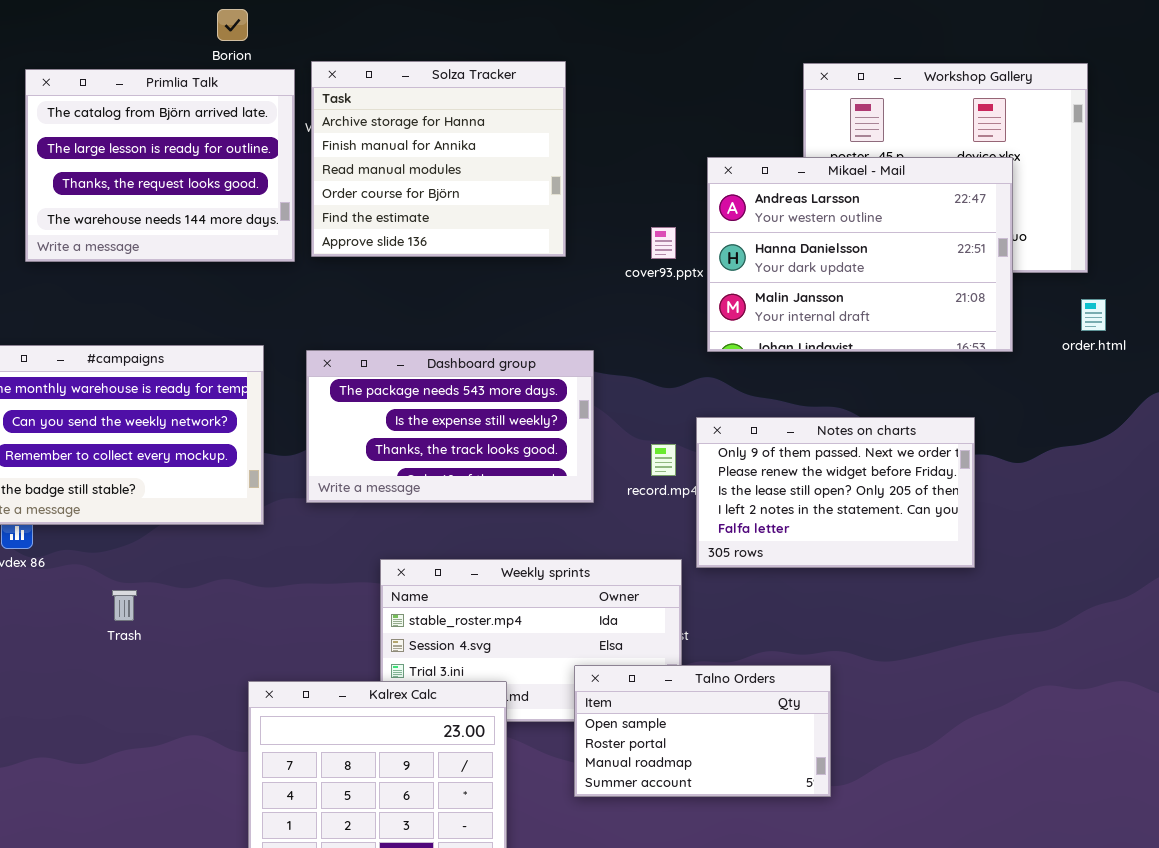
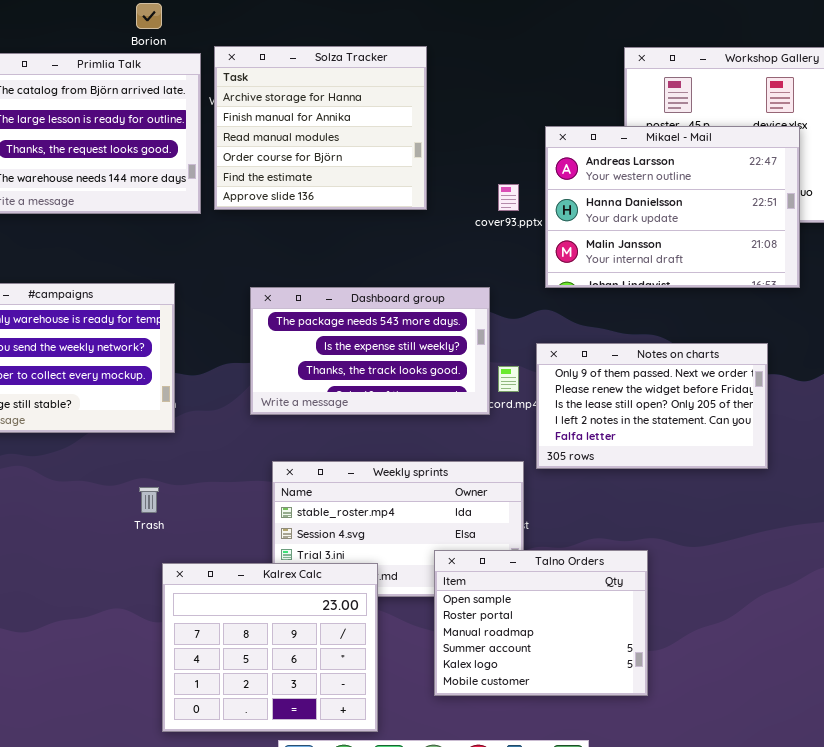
Dashboard group: [306,350,594,503] -> [250,287,490,415], moved
Trash: [112,590,137,621] -> [139,487,159,513], moved
Talno Orders: [574,665,831,797] -> [434,550,648,696], resized

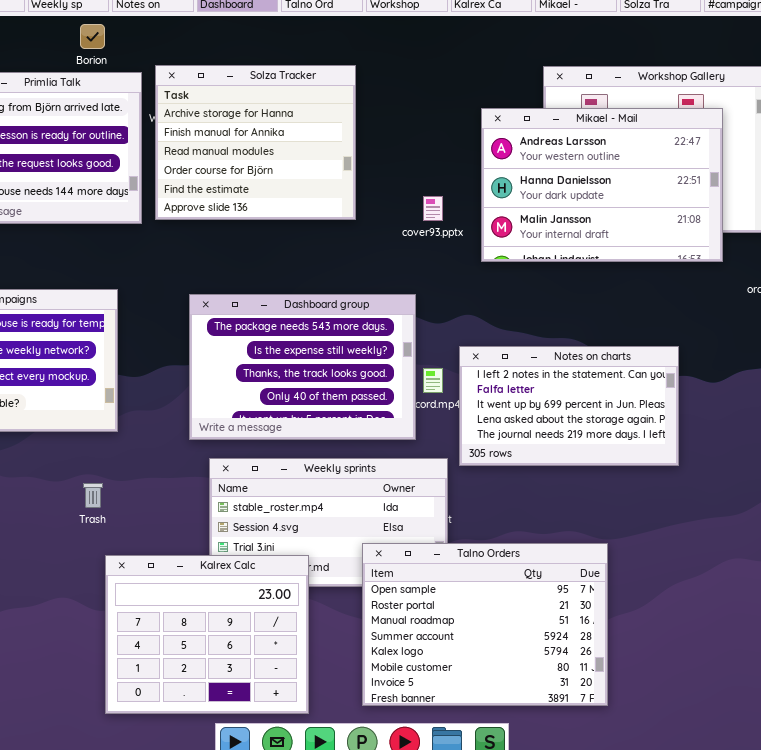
Mikael - Mail: [545,126,800,288] -> [481,108,723,262], moved
Dashboard group: [250,287,490,415] -> [189,294,416,440], resized
Notes on charts: [536,343,768,469] -> [459,346,679,466], scrolled down 3 rows
Talno Orders: [434,550,648,696] -> [362,543,608,706], resized

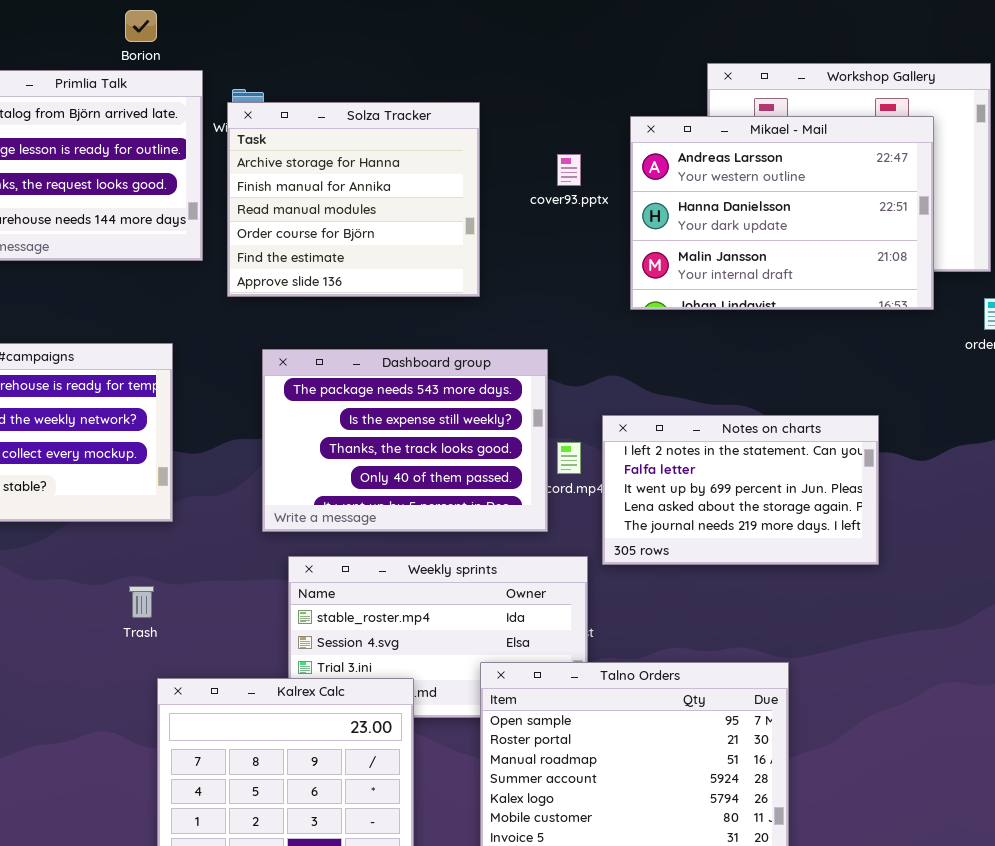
Solza Tracker: [155,65,356,220] -> [227,102,480,297], moved
cover93.pptx: [423,196,443,221] -> [557,154,581,186], moved

